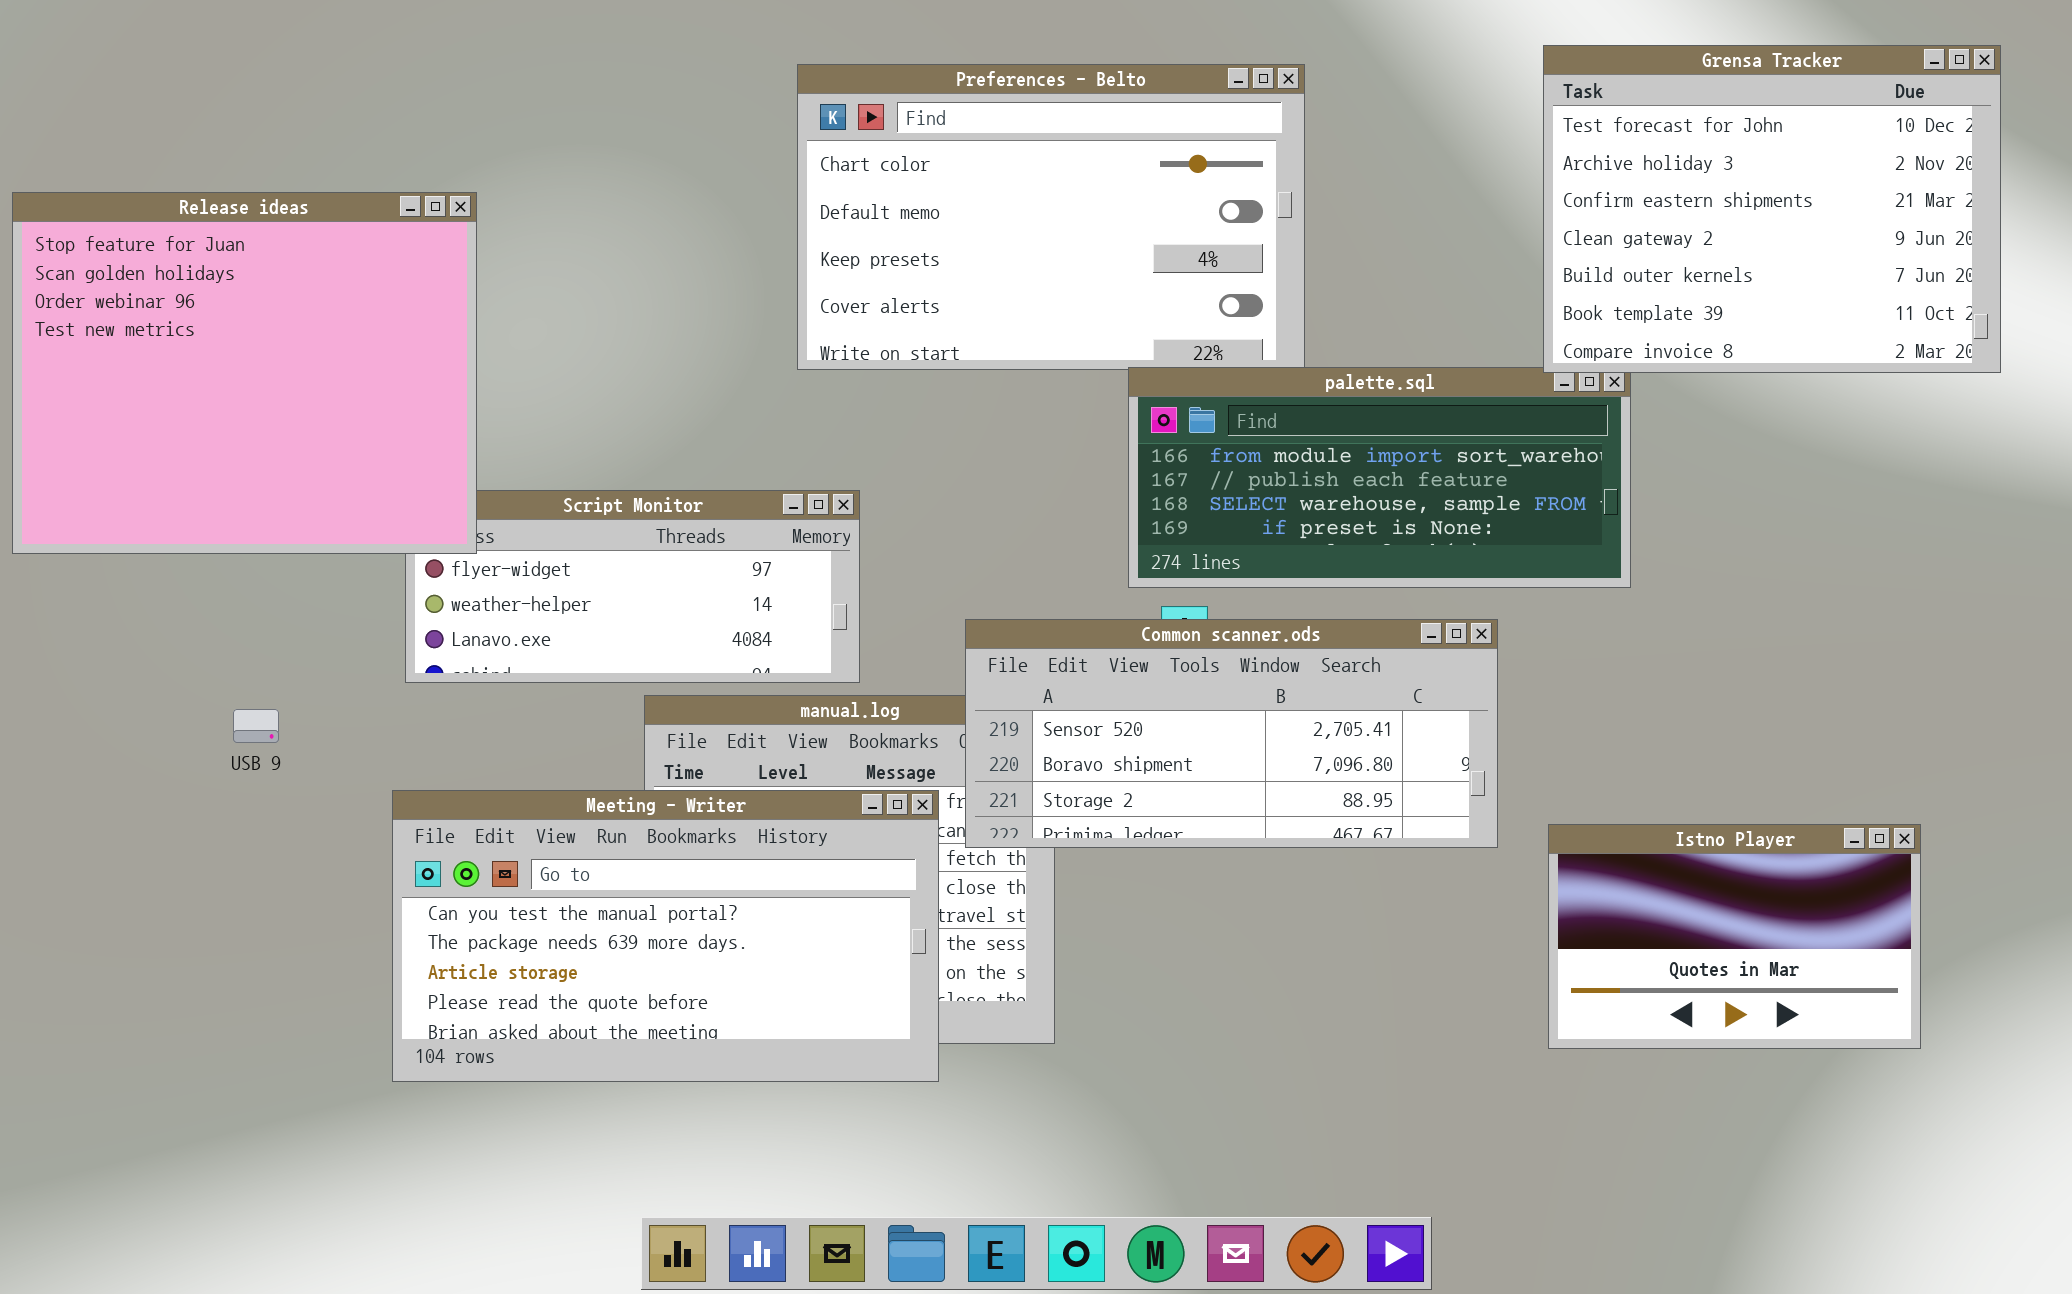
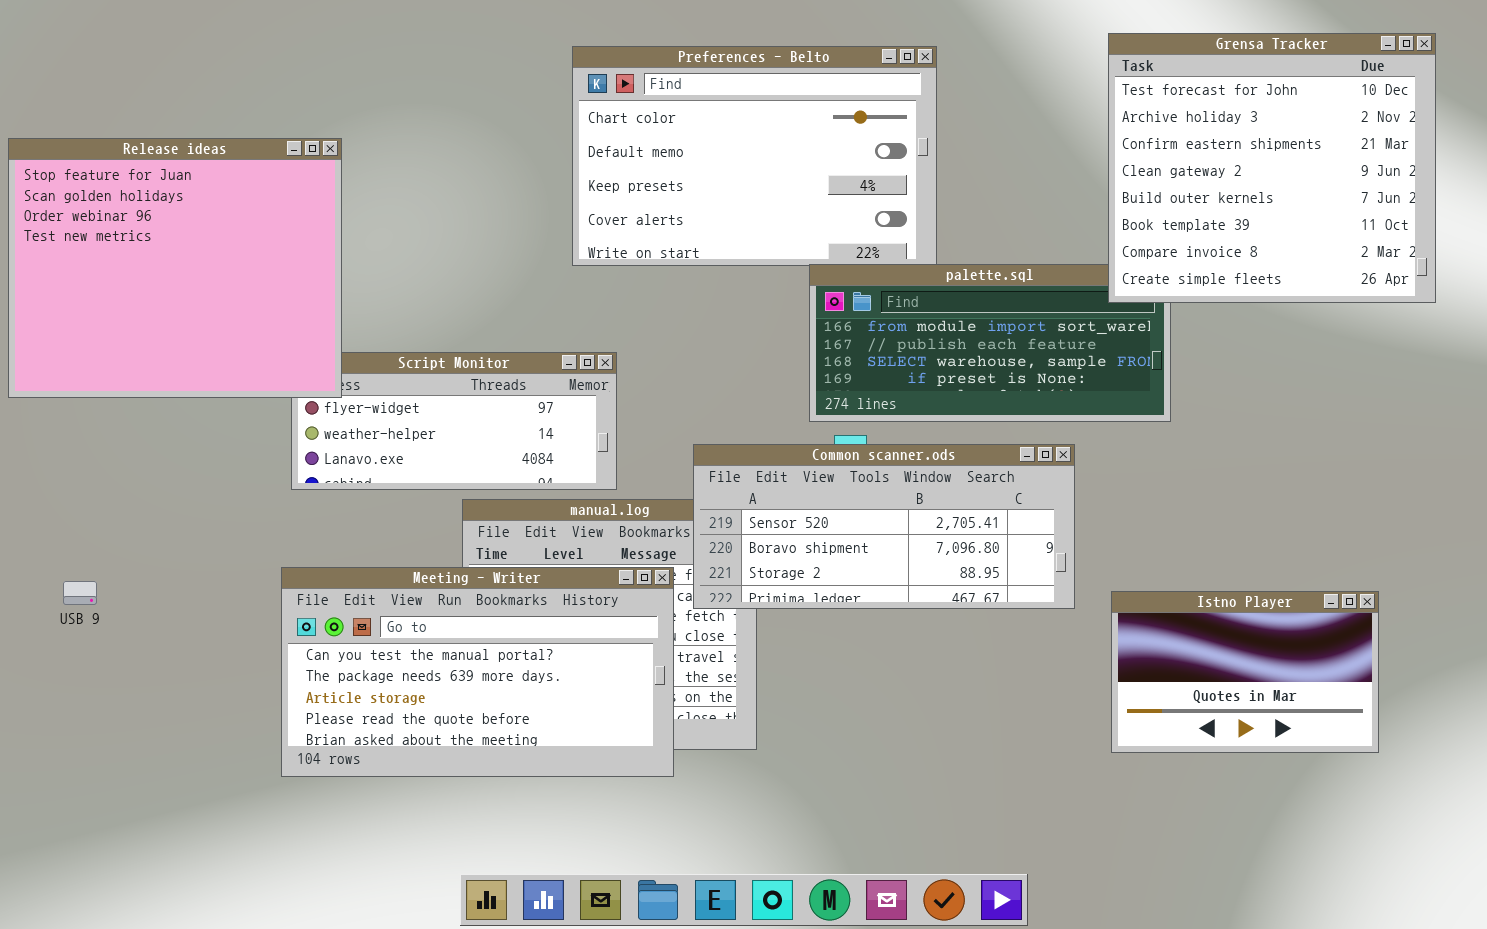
Grensa Tracker: [1543,45,2001,373] -> [1108,33,1436,303], resized
USB 9: [233,709,279,743] -> [63,581,97,605], moved

